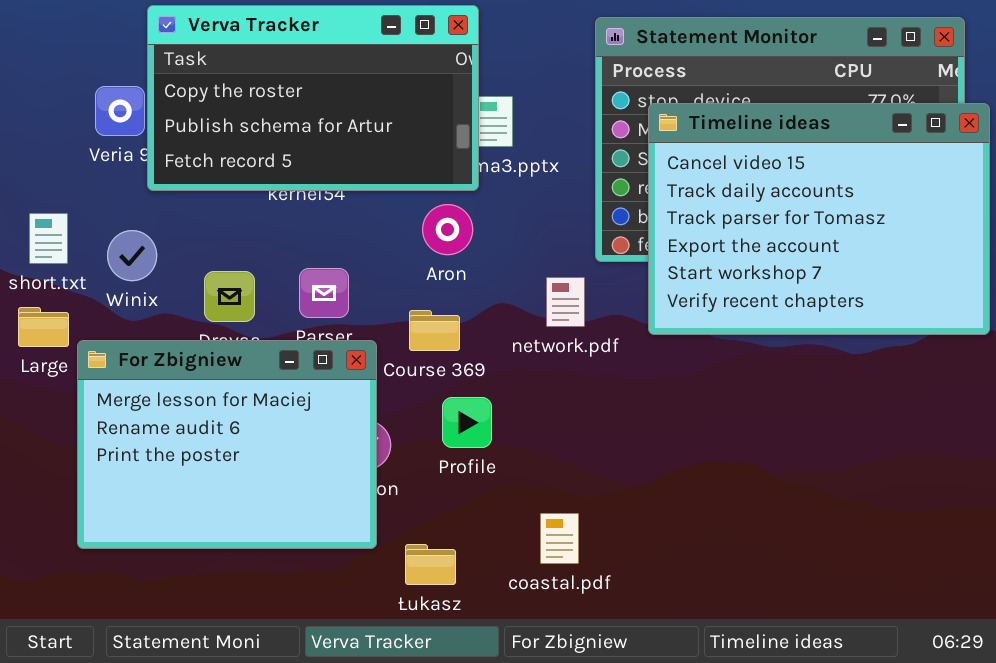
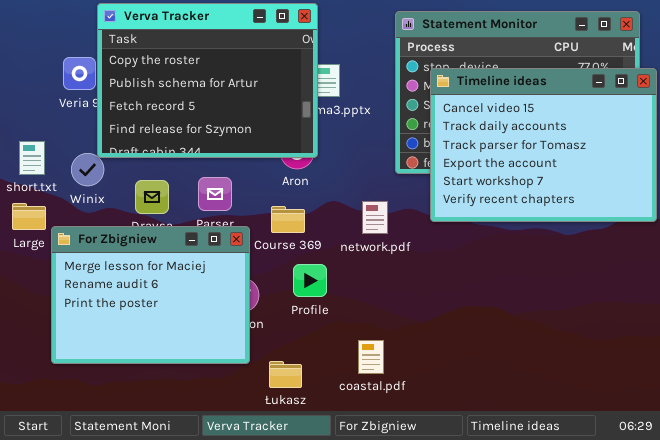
Verva Tracker: [147,5,479,191] -> [97,3,318,158], resized
network.pdf: [546,277,585,327] -> [362,201,388,234], moved

